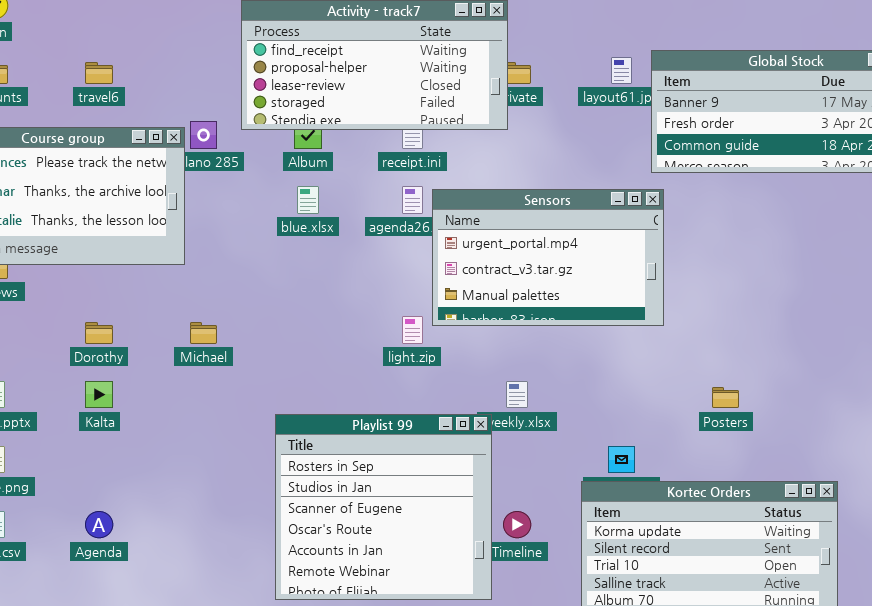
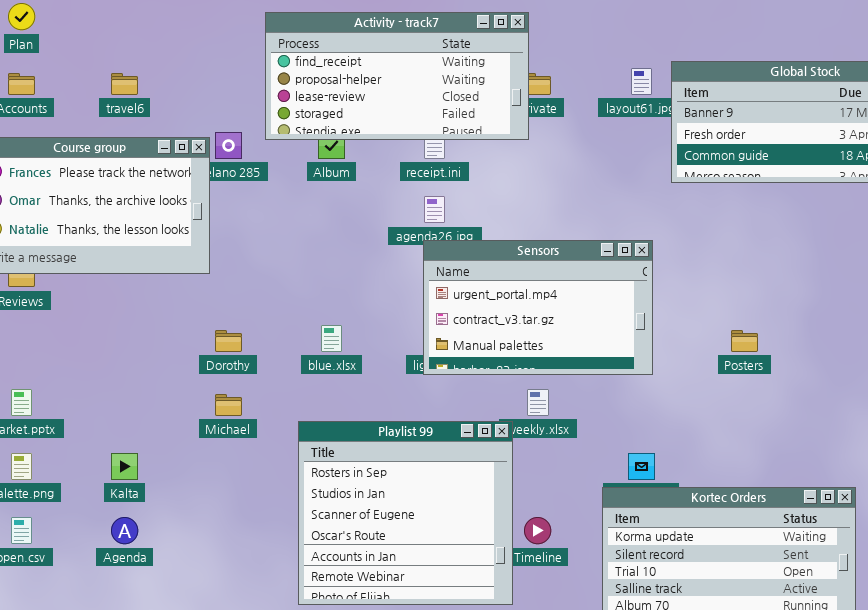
blue.xlsx: [297,186,319,214] -> [321,325,342,352], moved
Sensors: [432,189,664,326] -> [423,240,653,375], moved
Dorothy: [85,322,113,344] -> [215,330,242,352], moved
Michael: [190,322,217,344] -> [215,394,242,416], moved
Kalta: [85,381,113,408] -> [111,453,138,480], moved
Posters: [712,387,739,408] -> [731,330,758,352], moved

